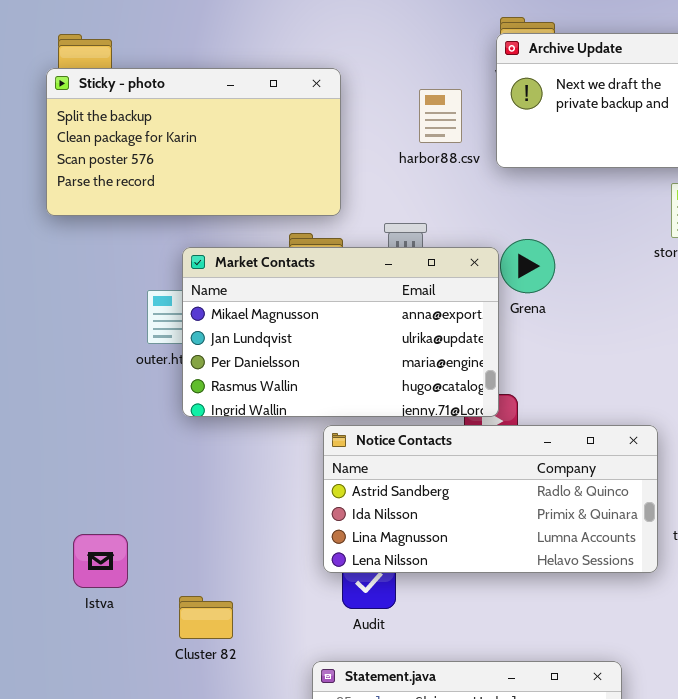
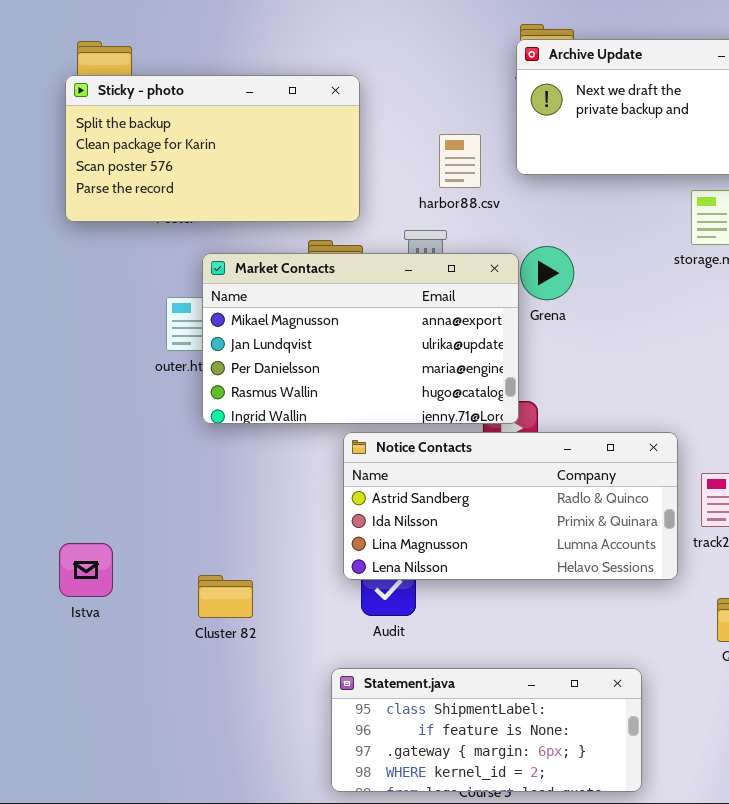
harbor88.csv: [419,89,462,143] -> [439,134,481,188], moved
Istva: [73,534,128,588] -> [59,543,113,597], moved
Cluster 82: [179,596,233,639] -> [198,575,253,618], moved

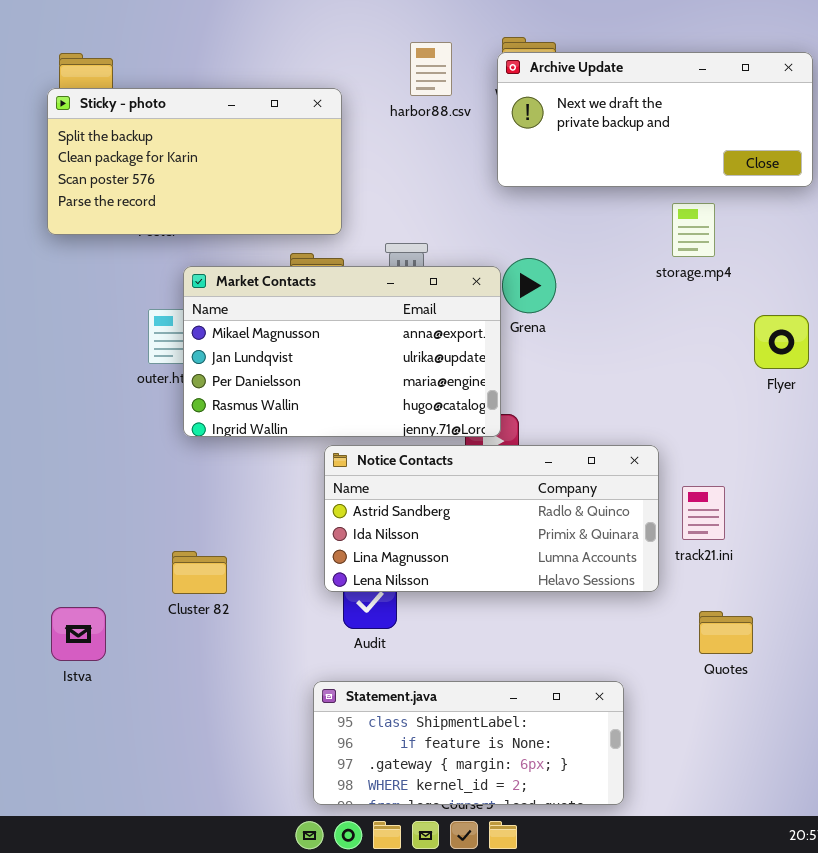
harbor88.csv: [439,134,481,188] -> [410,42,452,96], moved
Istva: [59,543,113,597] -> [51,607,106,661], moved
Cluster 82: [198,575,253,618] -> [172,551,227,594], moved

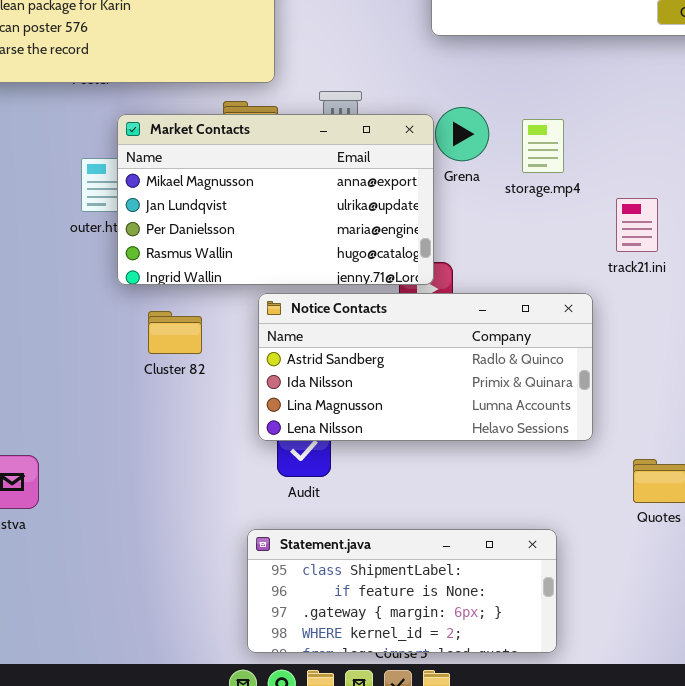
storage.mp4: [672,203,715,257] -> [522,119,564,173], moved
track21.ini: [682,486,725,540] -> [616,198,658,252], moved
Cluster 82: [172,551,227,594] -> [148,311,202,354], moved

